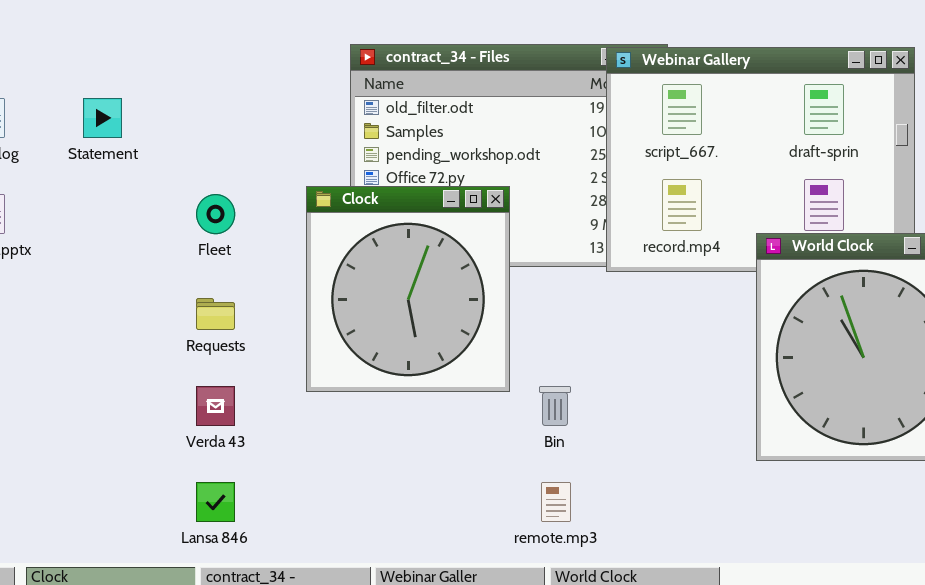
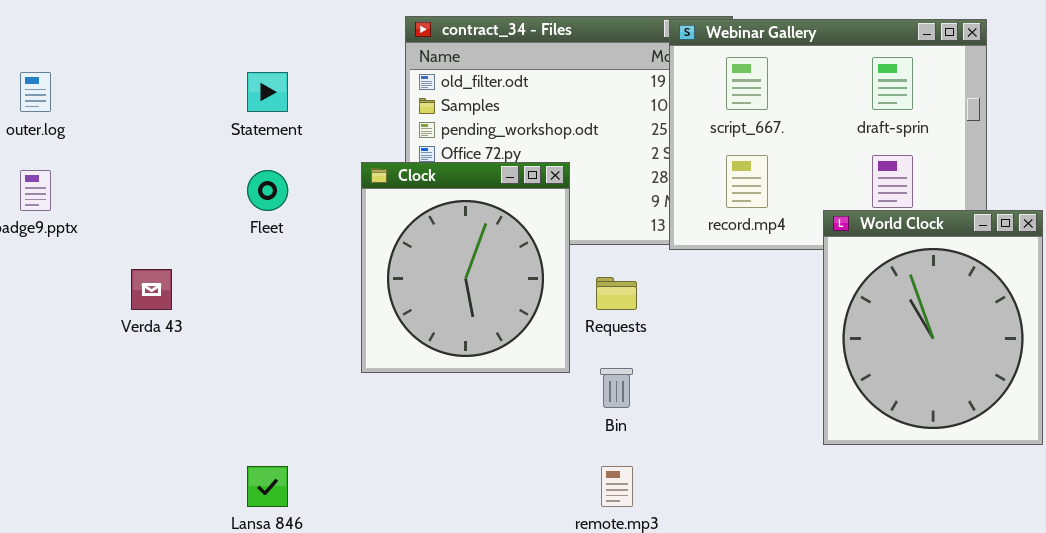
Statement: [83,98,122,138] -> [247,72,288,112], moved
Requests: [196,298,235,330] -> [596,277,637,310], moved
Verda 43: [196,386,235,426] -> [131,269,172,310], moved

